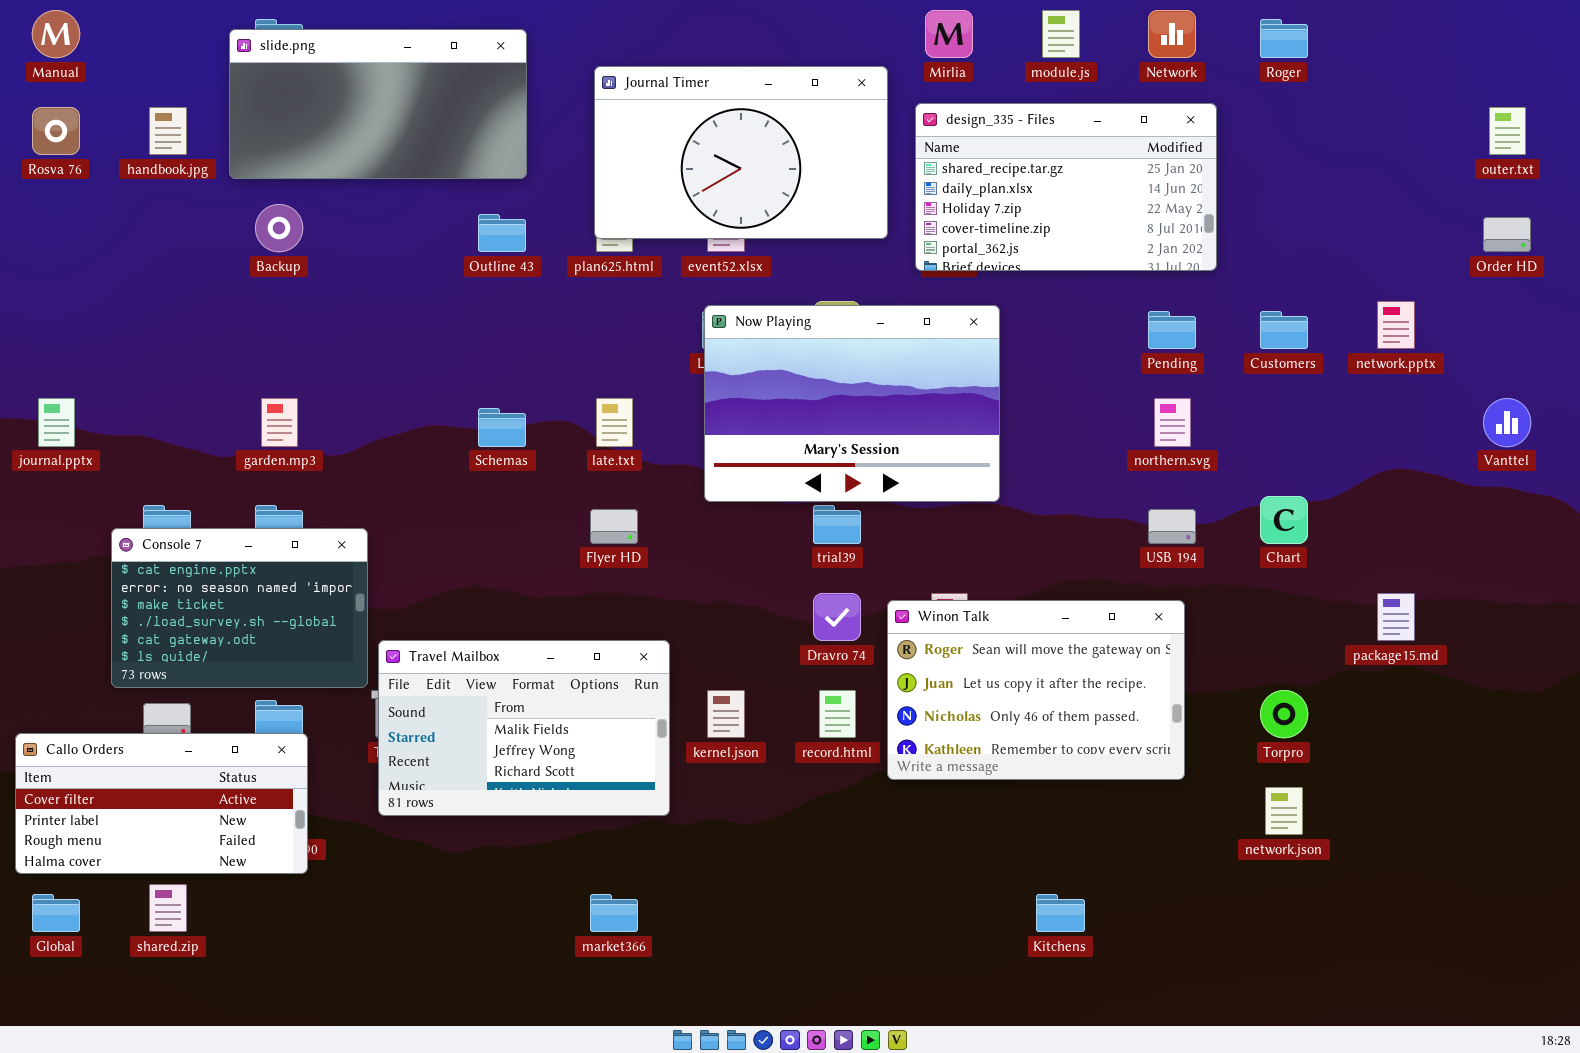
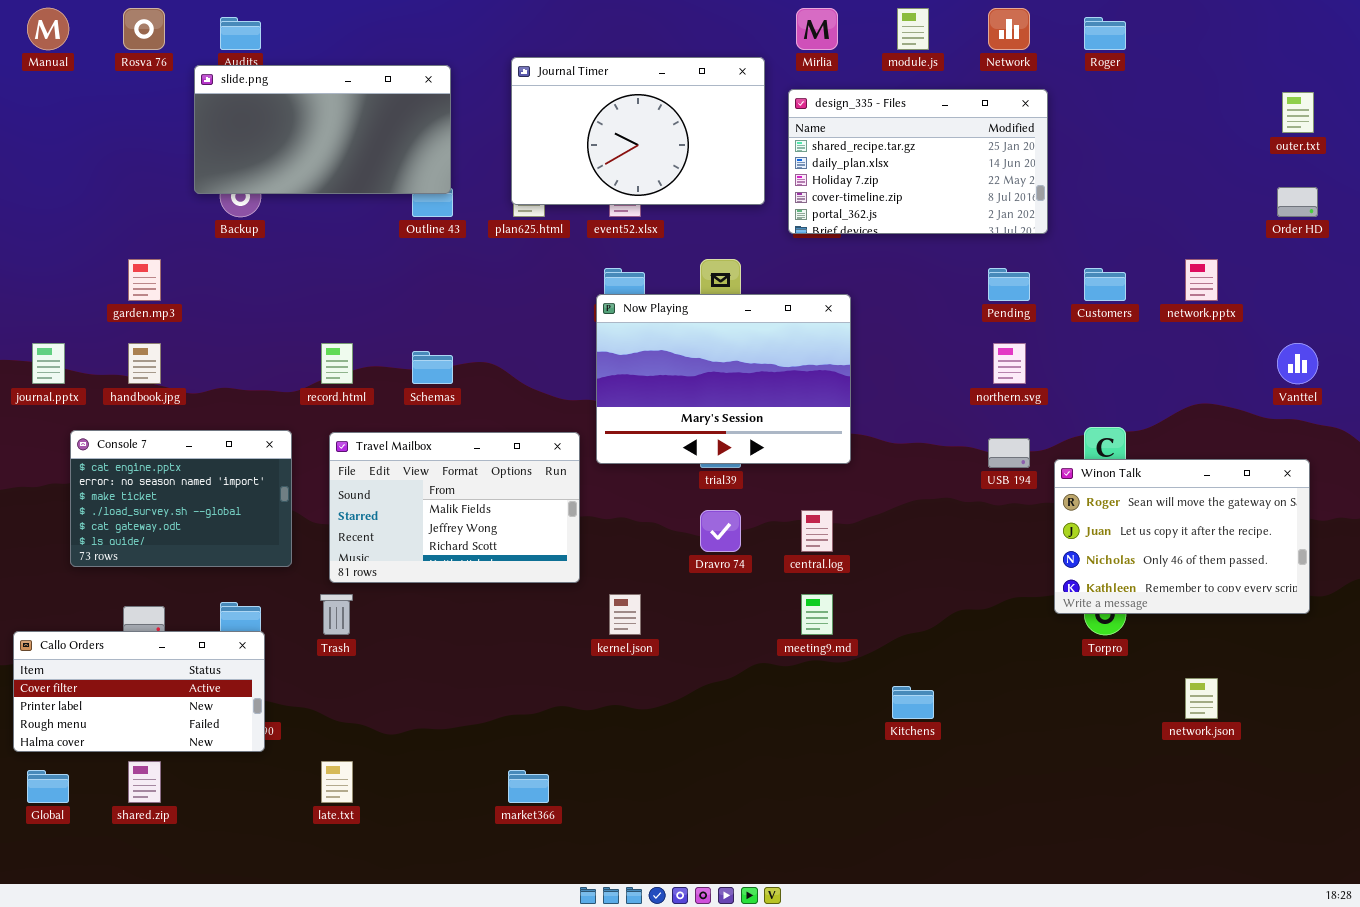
slide.png: [229,29,527,179] -> [194,65,451,194], moved
Rosva 76: [32,107,80,155] -> [123,8,165,50], moved
handbook.jpg: [149,107,187,155] -> [128,343,161,384], moved
Now Playing: [704,305,1000,502] -> [596,294,851,464], moved
garden.mp3: [261,398,298,447] -> [128,259,161,301], moved
late.txt: [596,398,633,447] -> [321,761,353,803], moved
Console 7: [111,528,368,688] -> [70,430,292,567], moved
Winon Talk: [887,600,1185,780] -> [1054,459,1310,614], moved
Travel Mailbox: [378,640,670,816] -> [329,432,580,583], moved
record.html: [819,690,856,738] -> [321,343,353,384], moved
network.json: [1265,787,1303,835] -> [1185,678,1218,719], moved
Kitchens: [1036,894,1085,932] -> [892,686,934,719], moved

